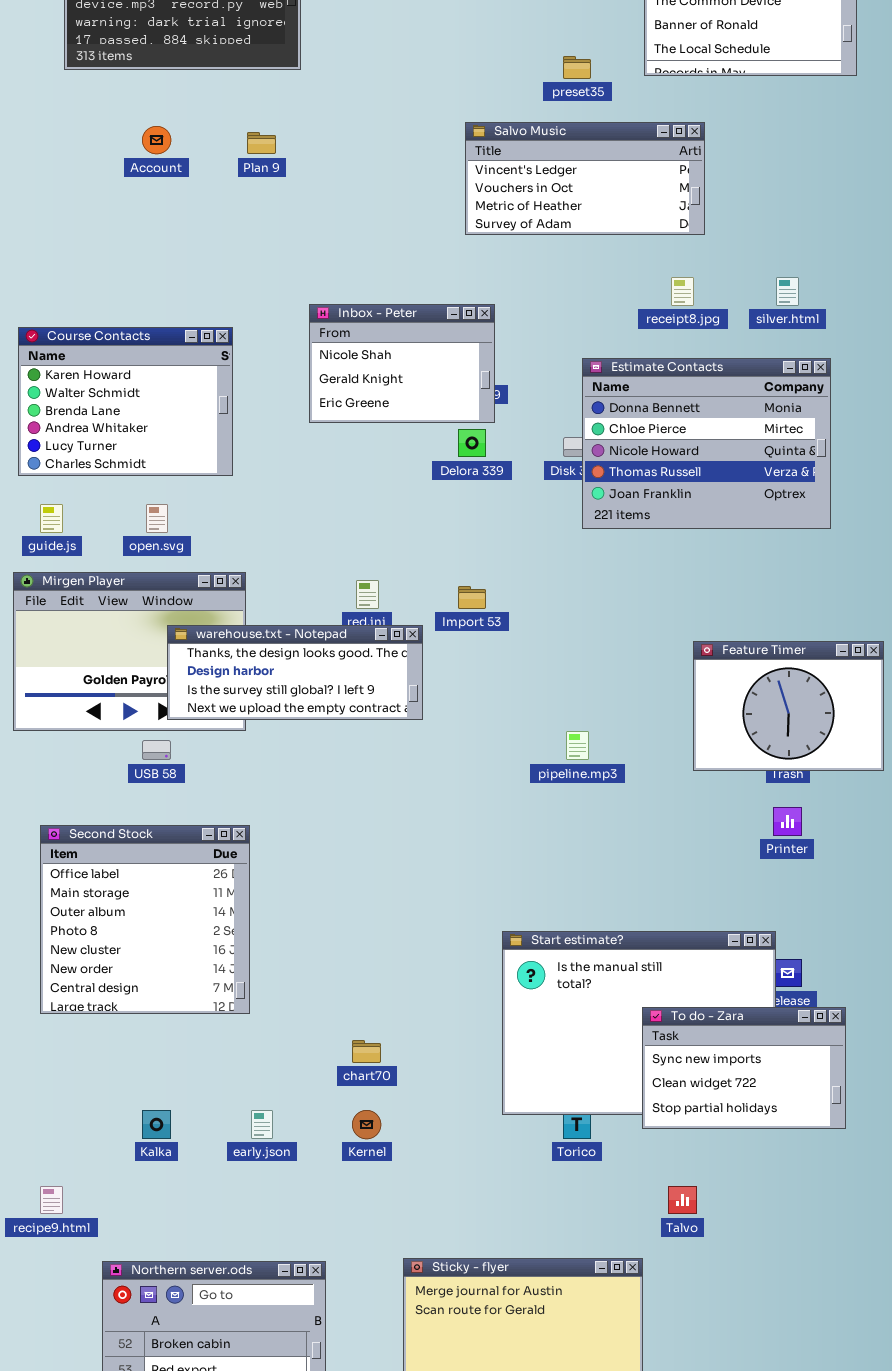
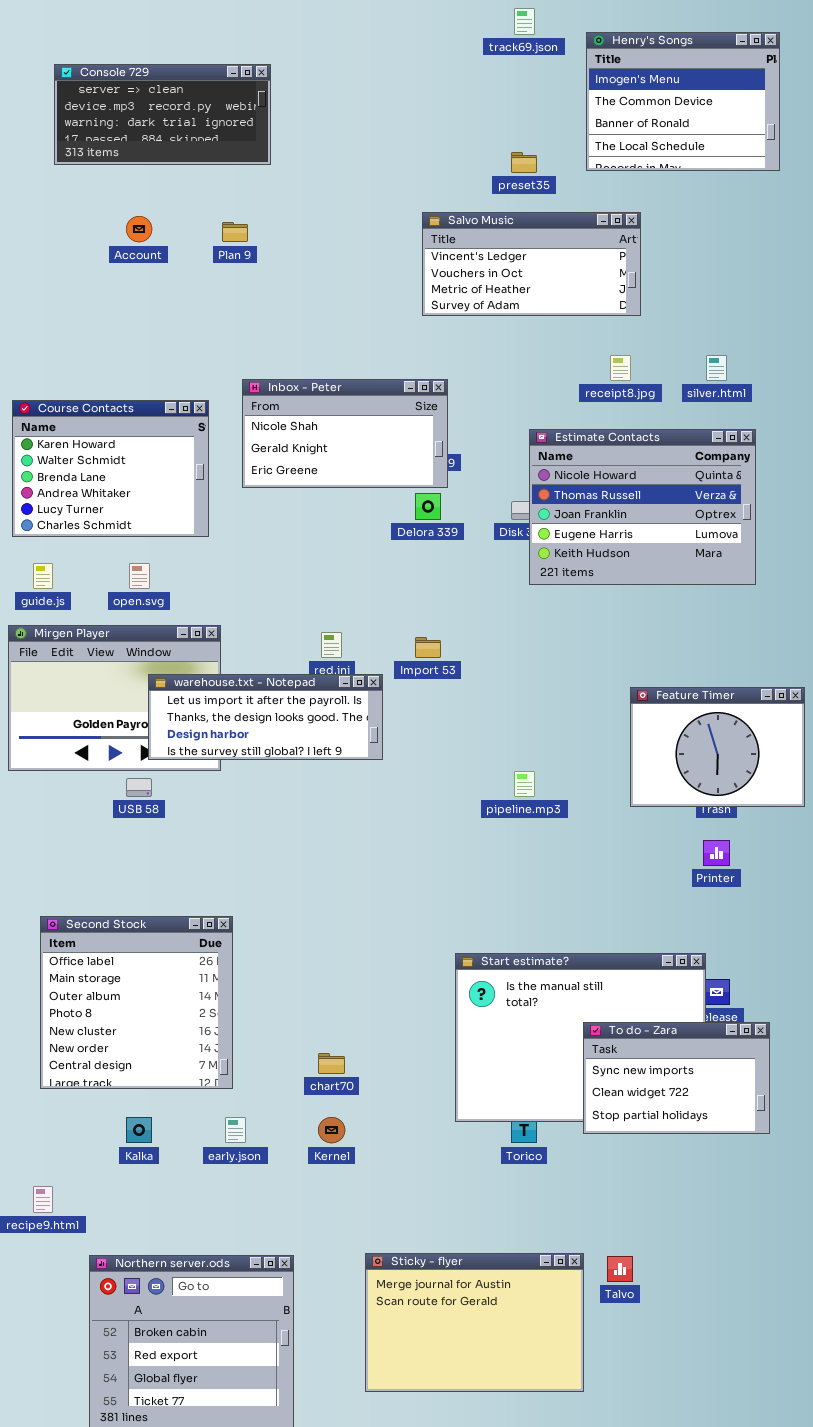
Inbox - Peter: [309,304,495,423] -> [242,379,448,488], resized
Estimate Contacts: [582,358,831,529] -> [529,429,756,585], scrolled down 2 rows
warehouse.txt - Notepad: [167,625,423,720] -> [148,674,383,760], scrolled up 1 row
Second Stock: [40,825,250,1014] -> [40,916,233,1089], moved
Talvo: [668,1186,697,1214] -> [607,1256,633,1282], moved

